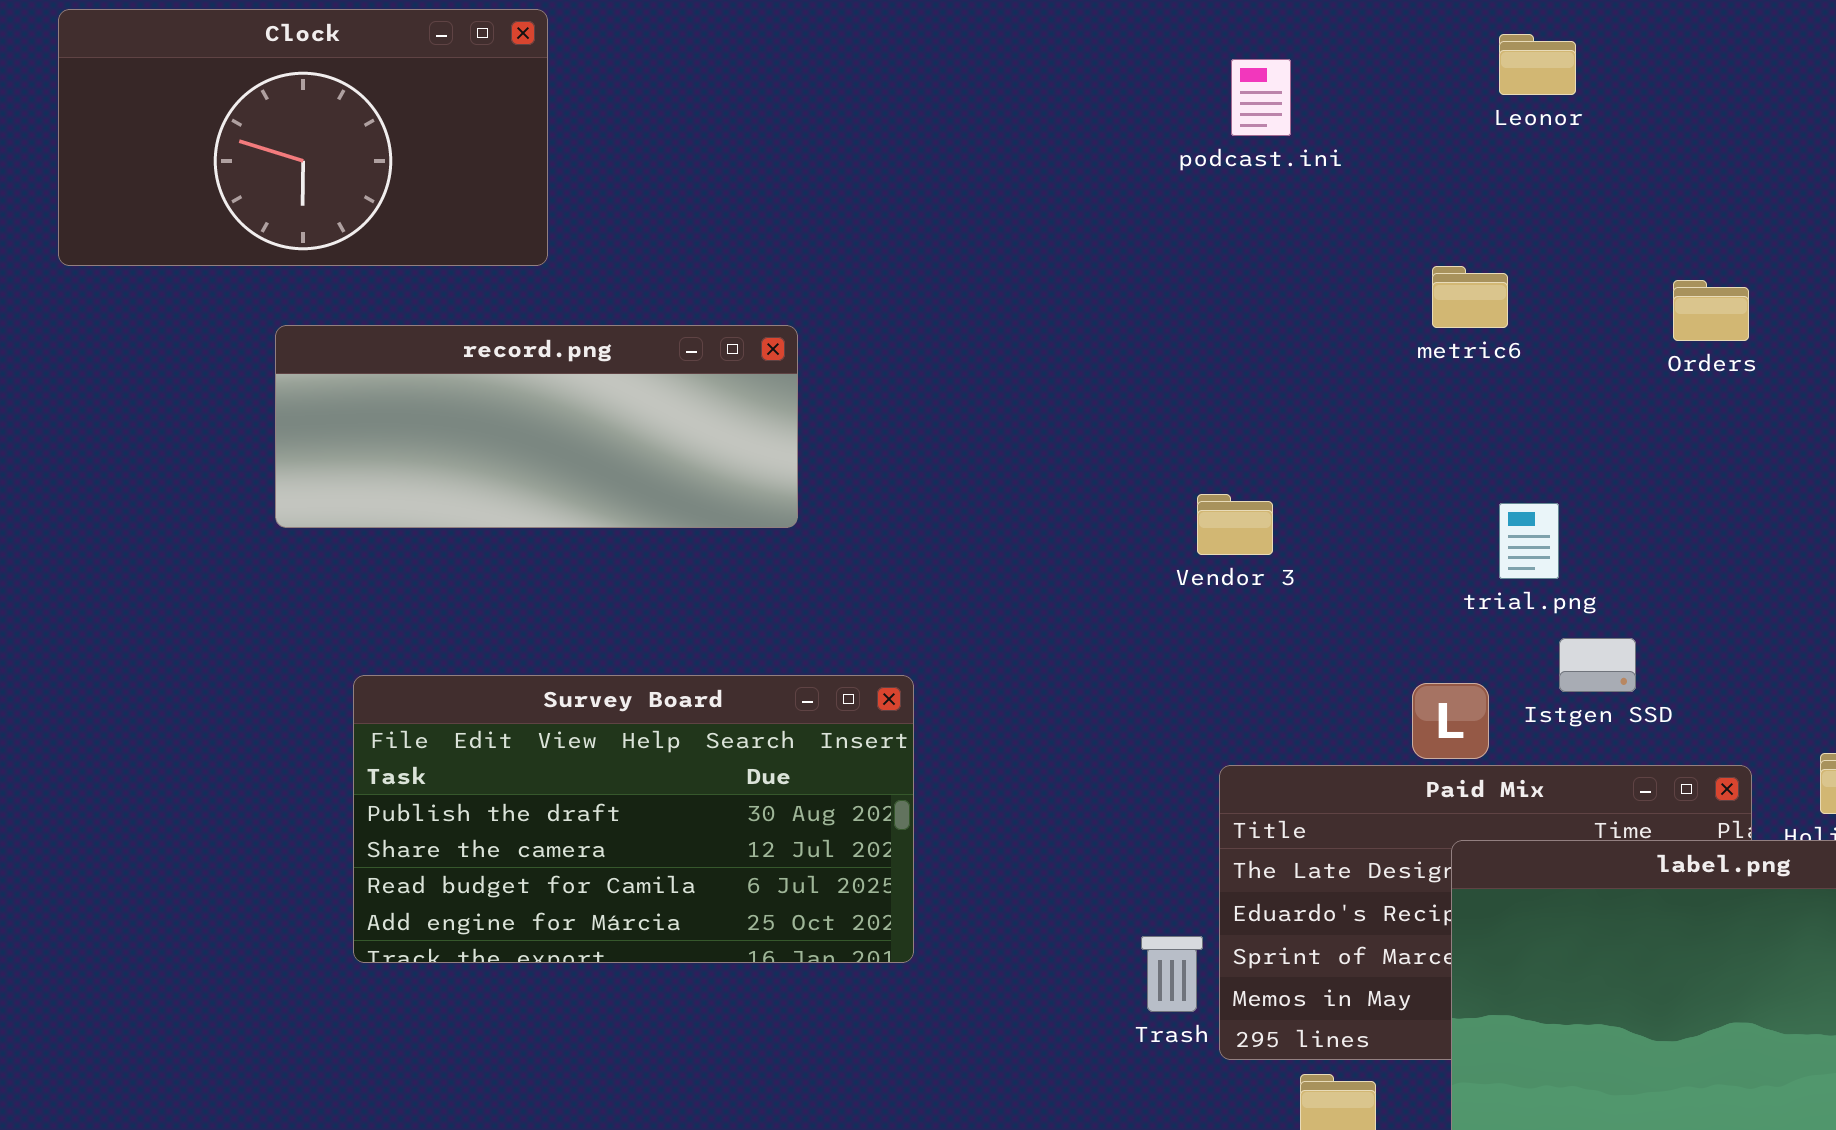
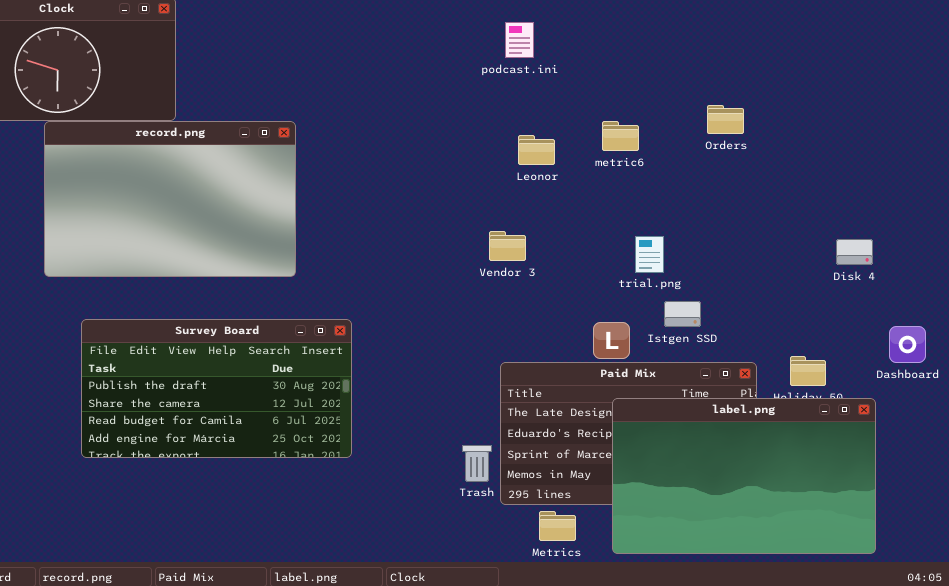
Leonor: [1499,34,1576,95] -> [518,135,555,165], moved
Orders: [1673,280,1749,341] -> [707,105,744,134], moved
record.png: [275,325,798,528] -> [44,121,296,277], moved, resized

